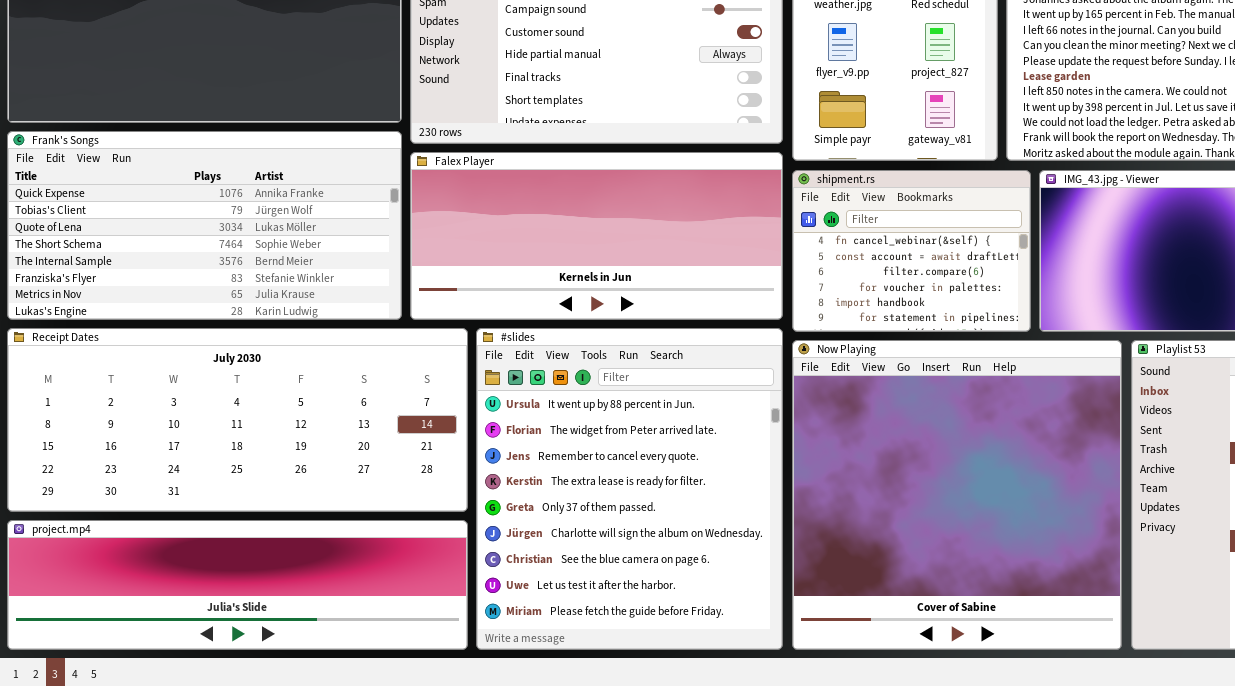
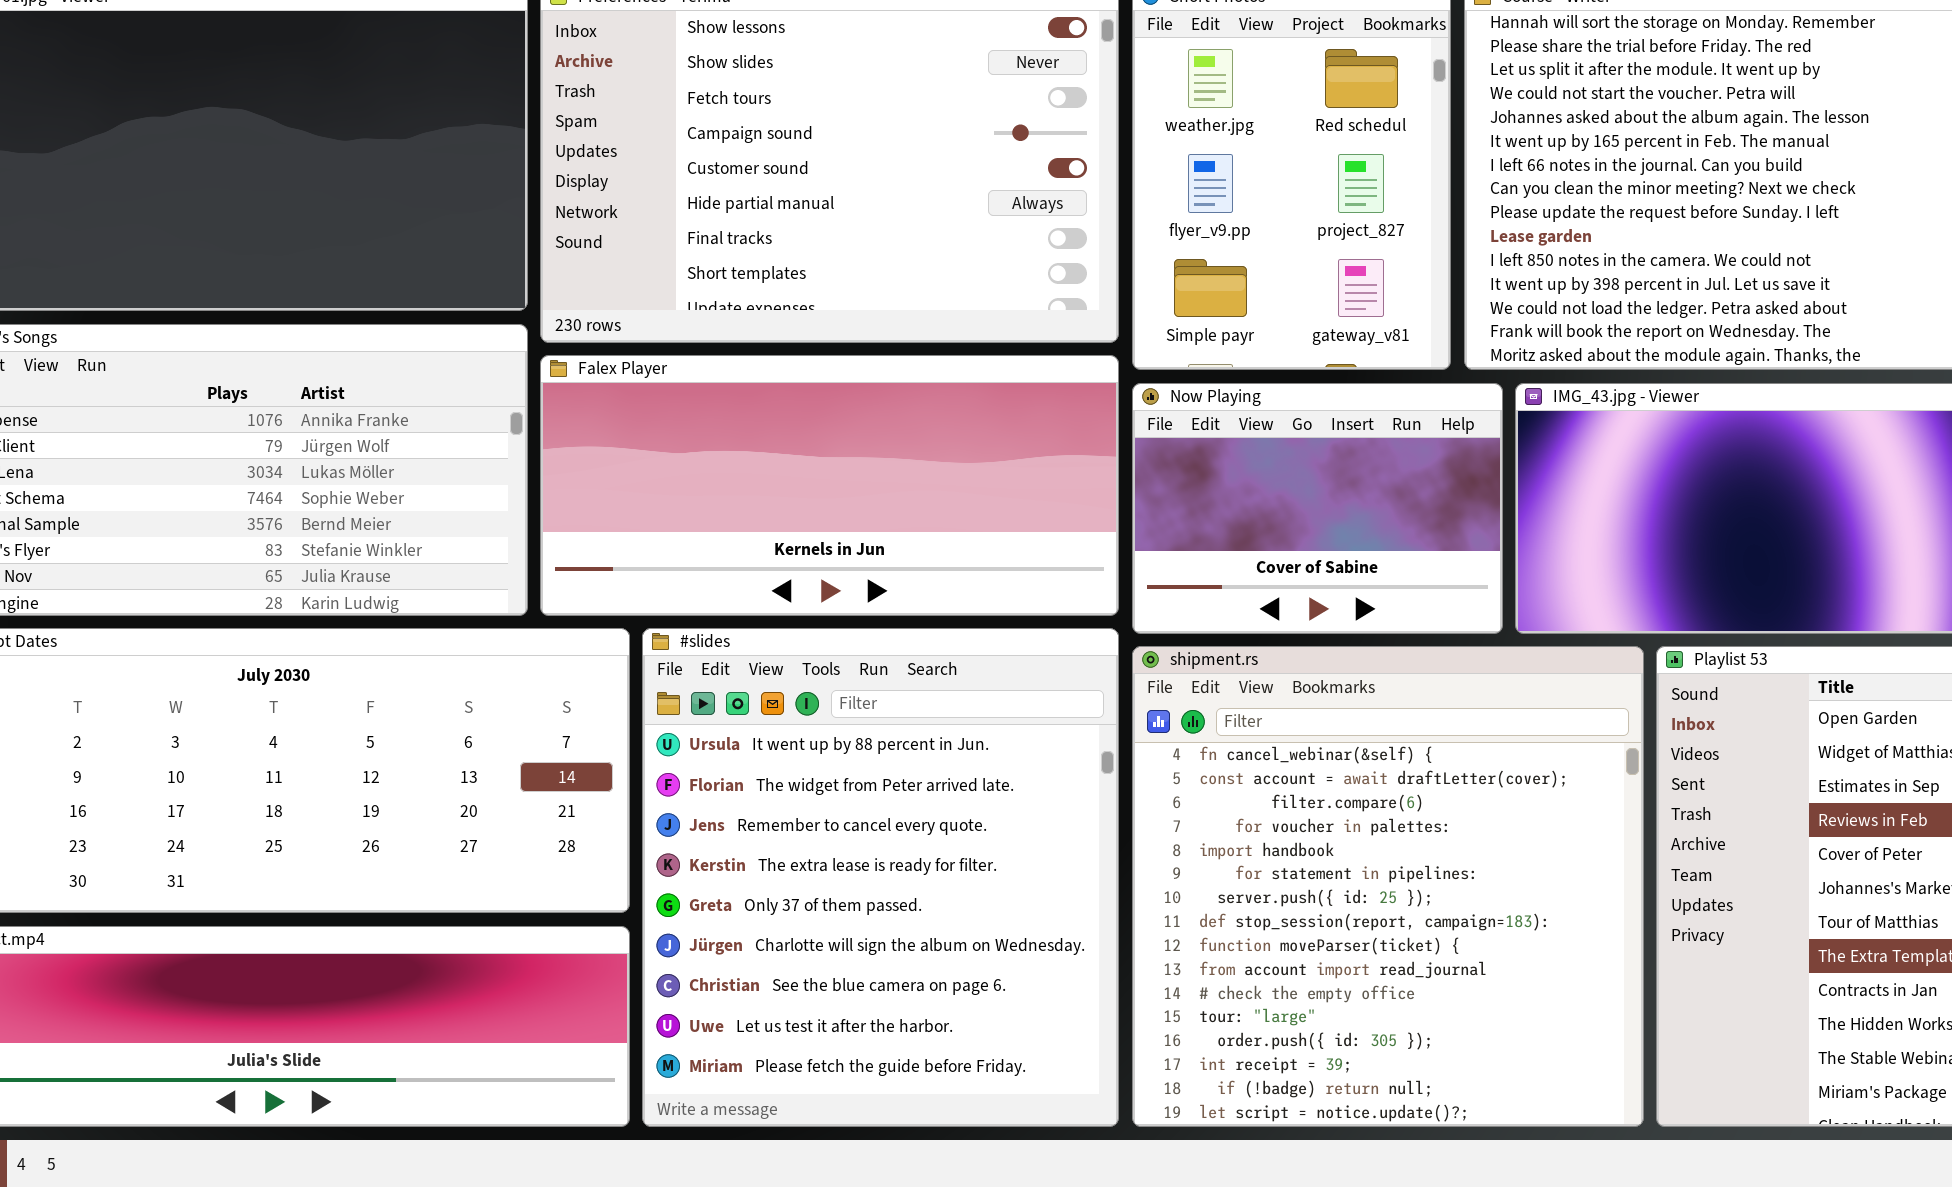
shipment.rs: [792,170,1031,332] -> [1132,646,1644,1127], moved, resized
Now Playing: [792,340,1122,650] -> [1132,383,1503,634], moved, resized

